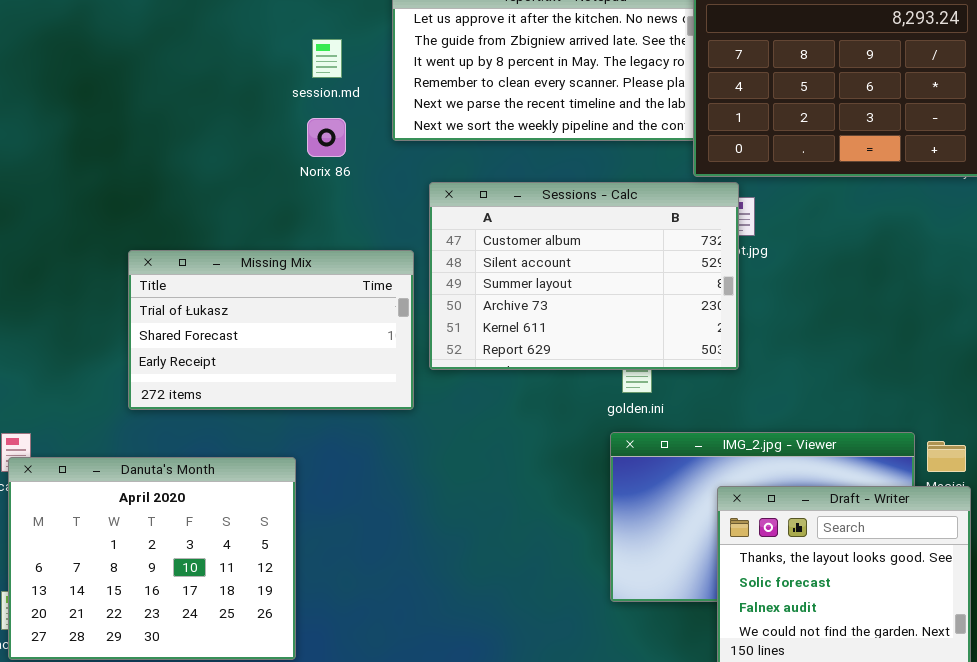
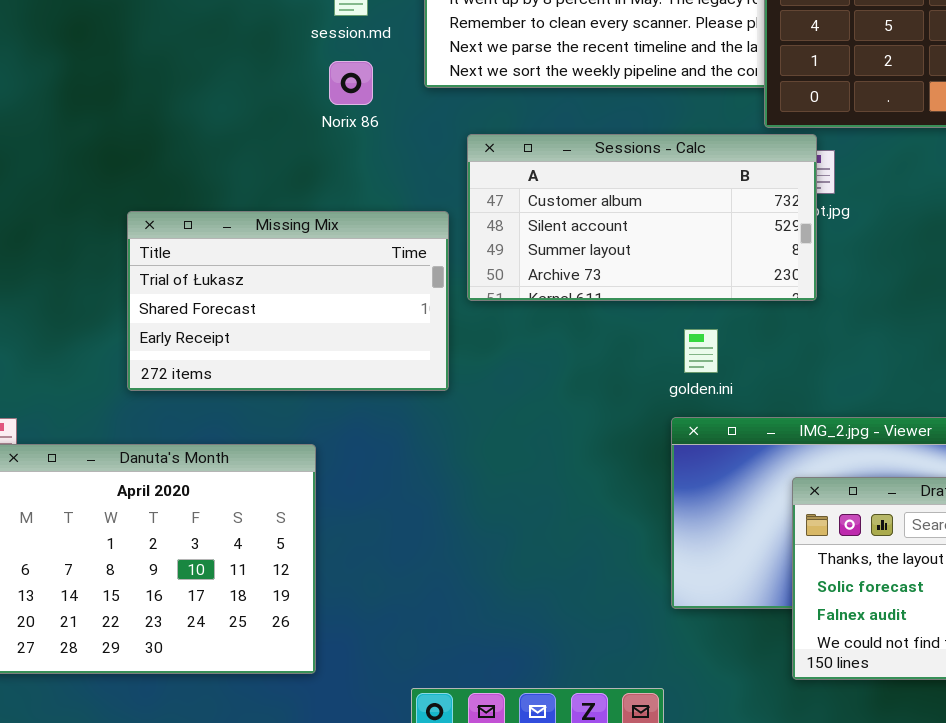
Sessions - Calc: [429,182,739,370] -> [467,134,817,301], resized

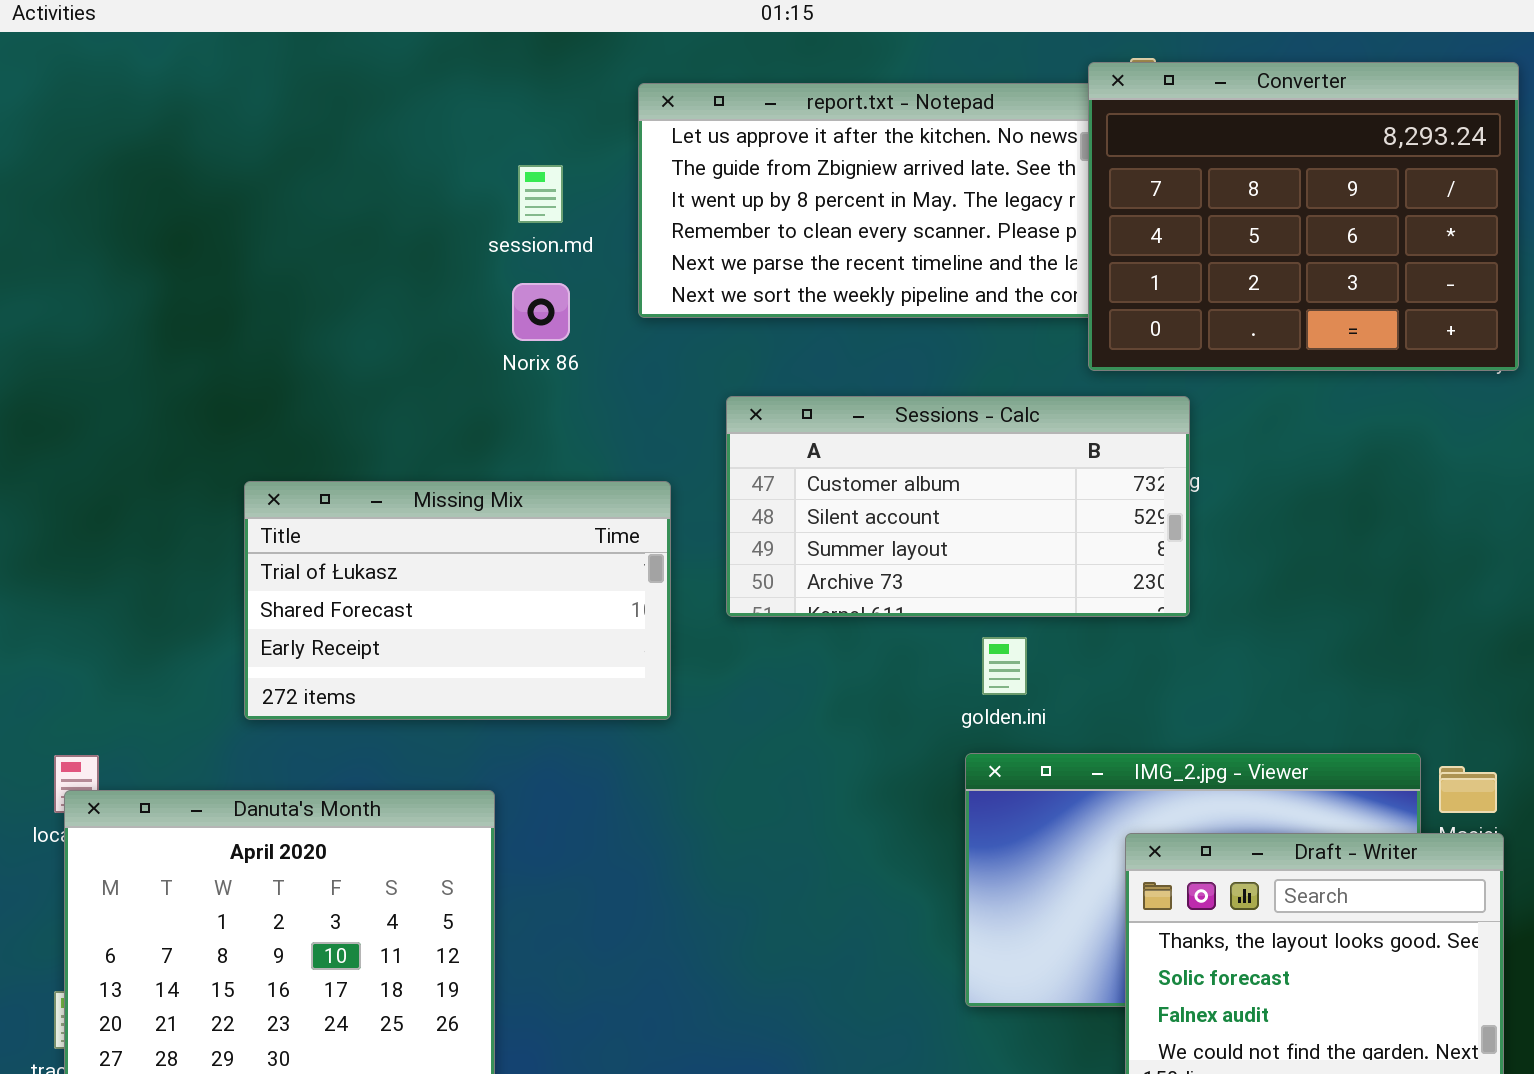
Sessions - Calc: [467,134,817,301] -> [726,396,1190,617], moved

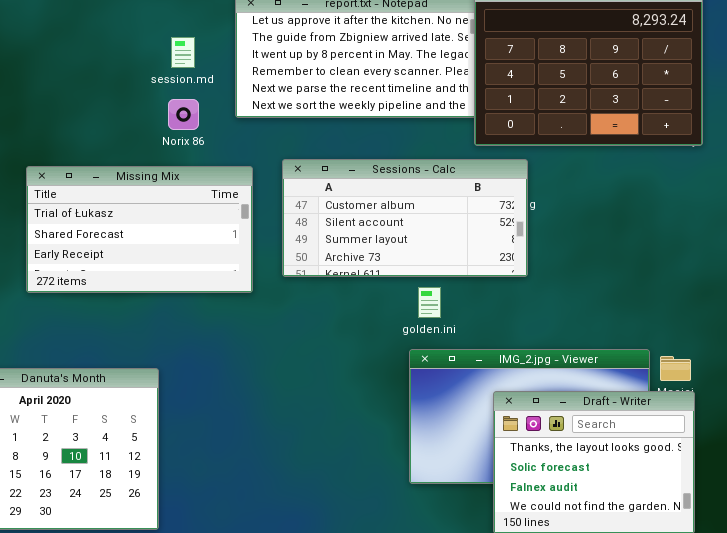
Missing Mix: [244,481,671,720] -> [26,166,253,293], moved

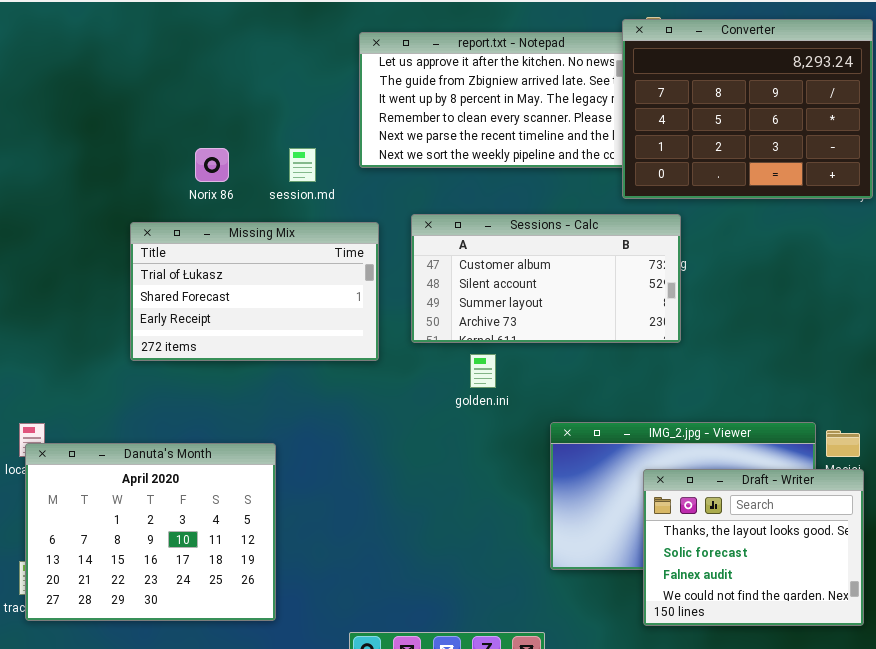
session.md: [171,37,195,68] -> [289,148,316,182], moved
Norix 86: [168,99,199,130] -> [195,148,229,182], moved
golden.ini: [418,287,441,318] -> [470,354,496,388], moved

